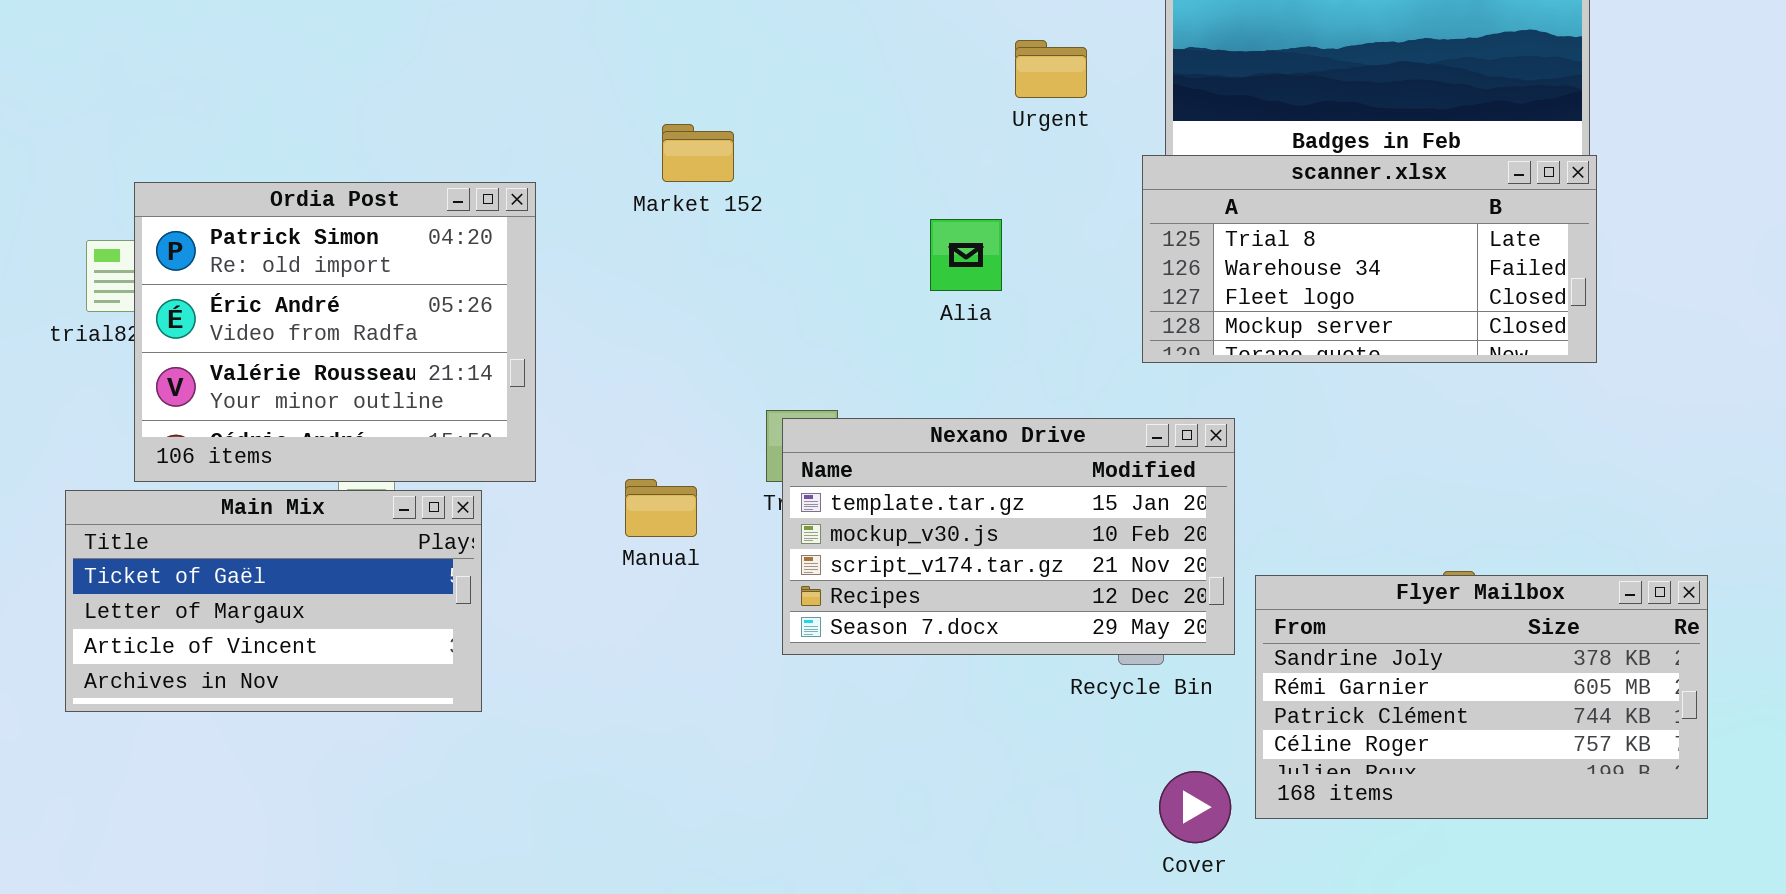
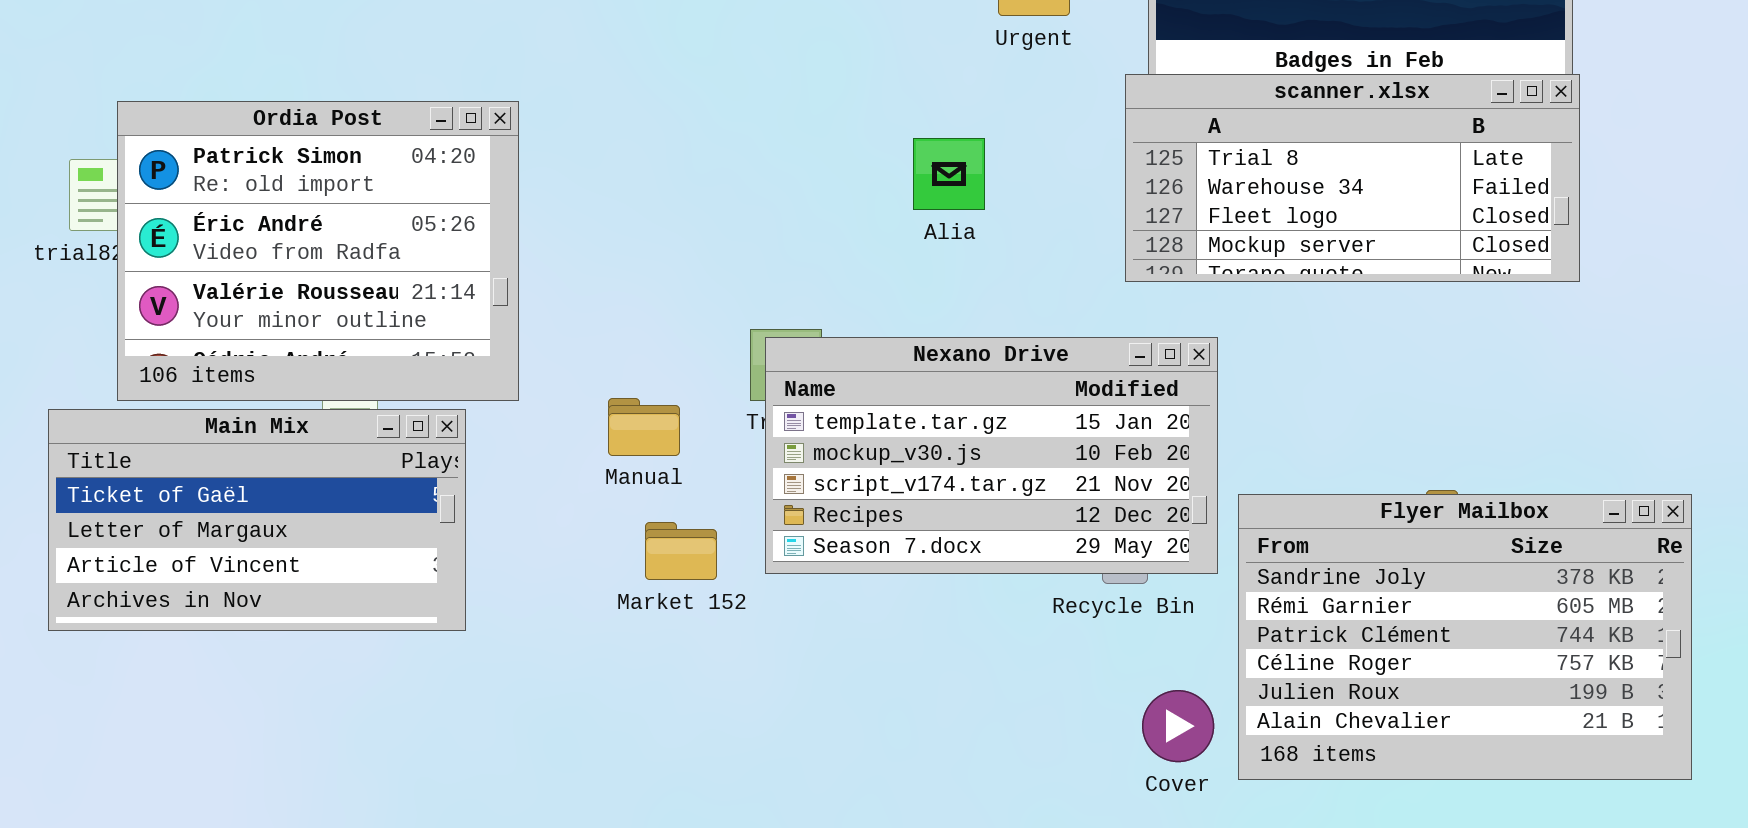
Market 152: [662,124,734,182] -> [645,522,717,580], moved
Flyer Mailbox: [1255,575,1708,819] -> [1238,494,1692,780], resized

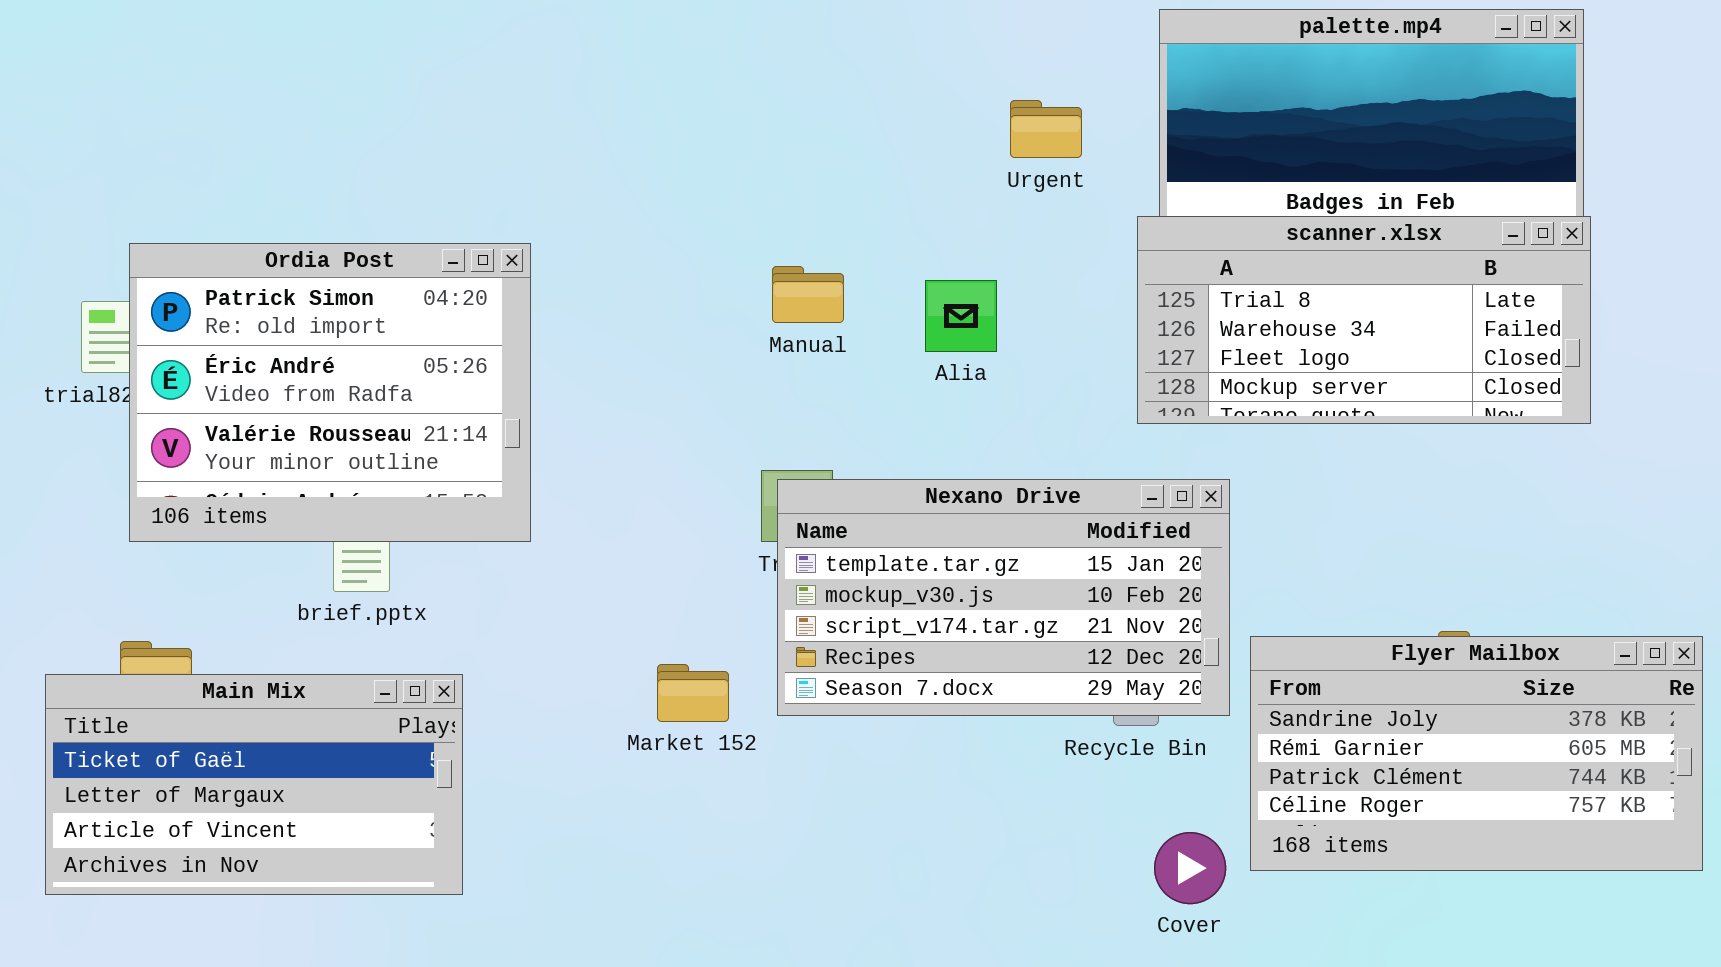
Manual: [608,398,680,456] -> [772,266,844,323], moved
Main Mix: [48,409,466,631] -> [45,674,463,895], moved
Flyer Mailbox: [1238,494,1692,780] -> [1250,636,1703,871], resized

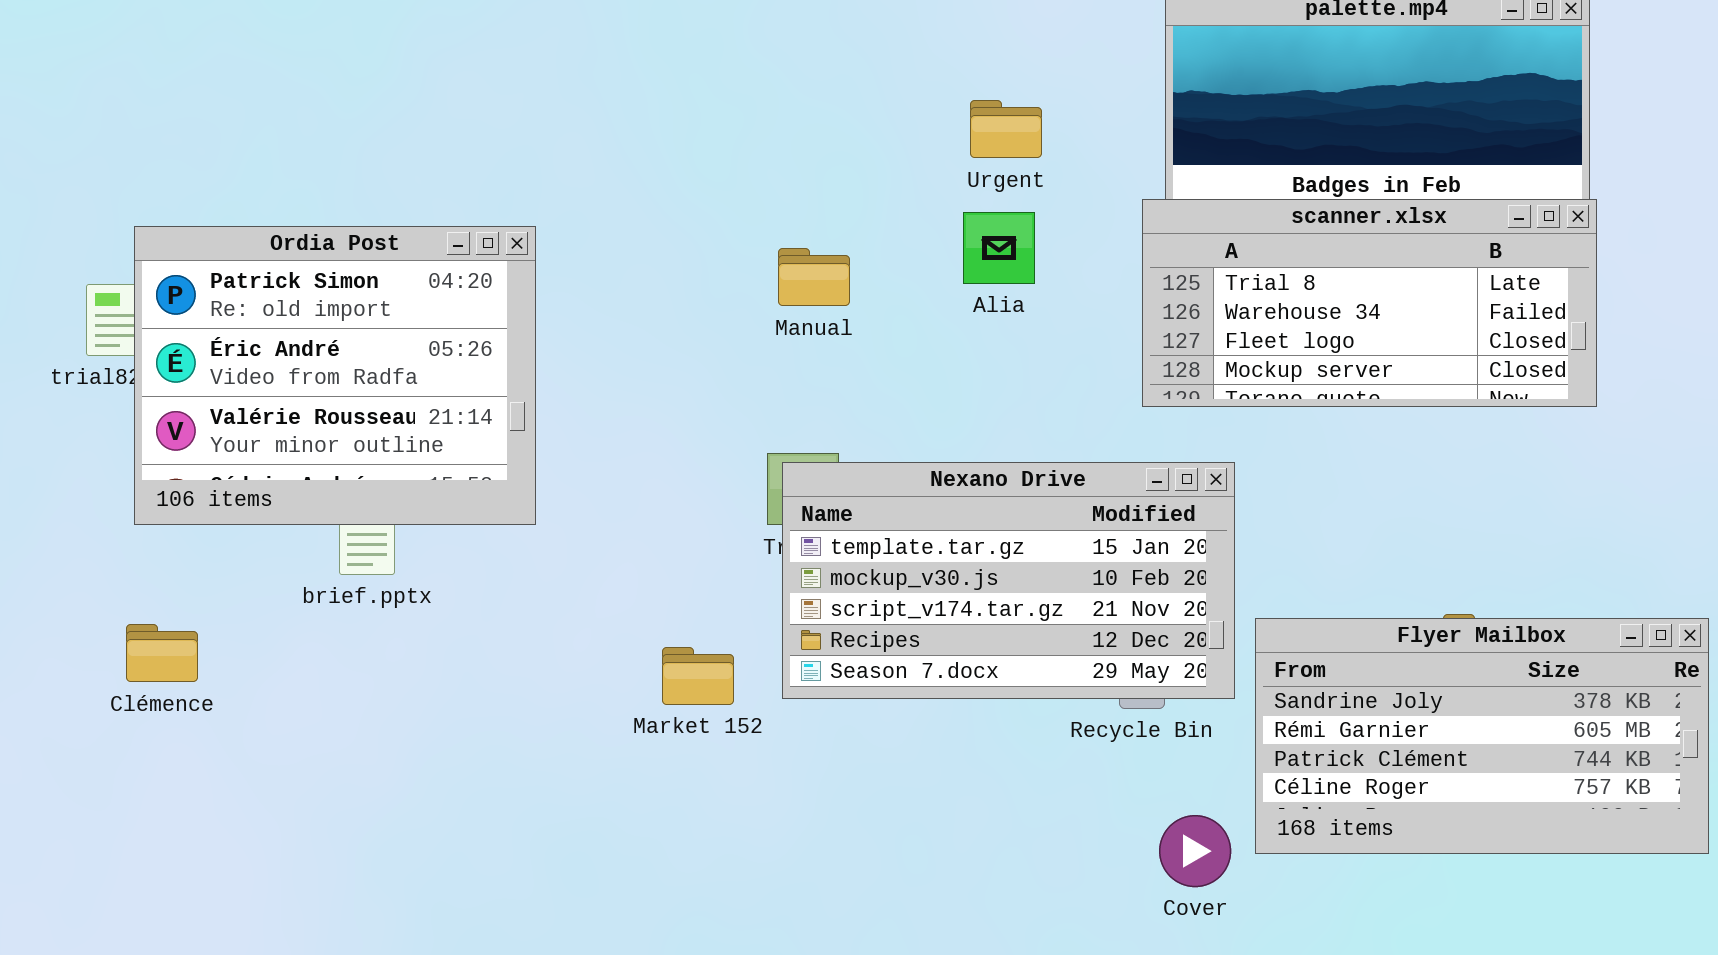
Urgent: [1010,100,1082,158] -> [970,100,1042,158], moved
Alia: [925,280,997,352] -> [963,212,1035,284], moved
Main Mix: [45,674,463,895] -> none, closed

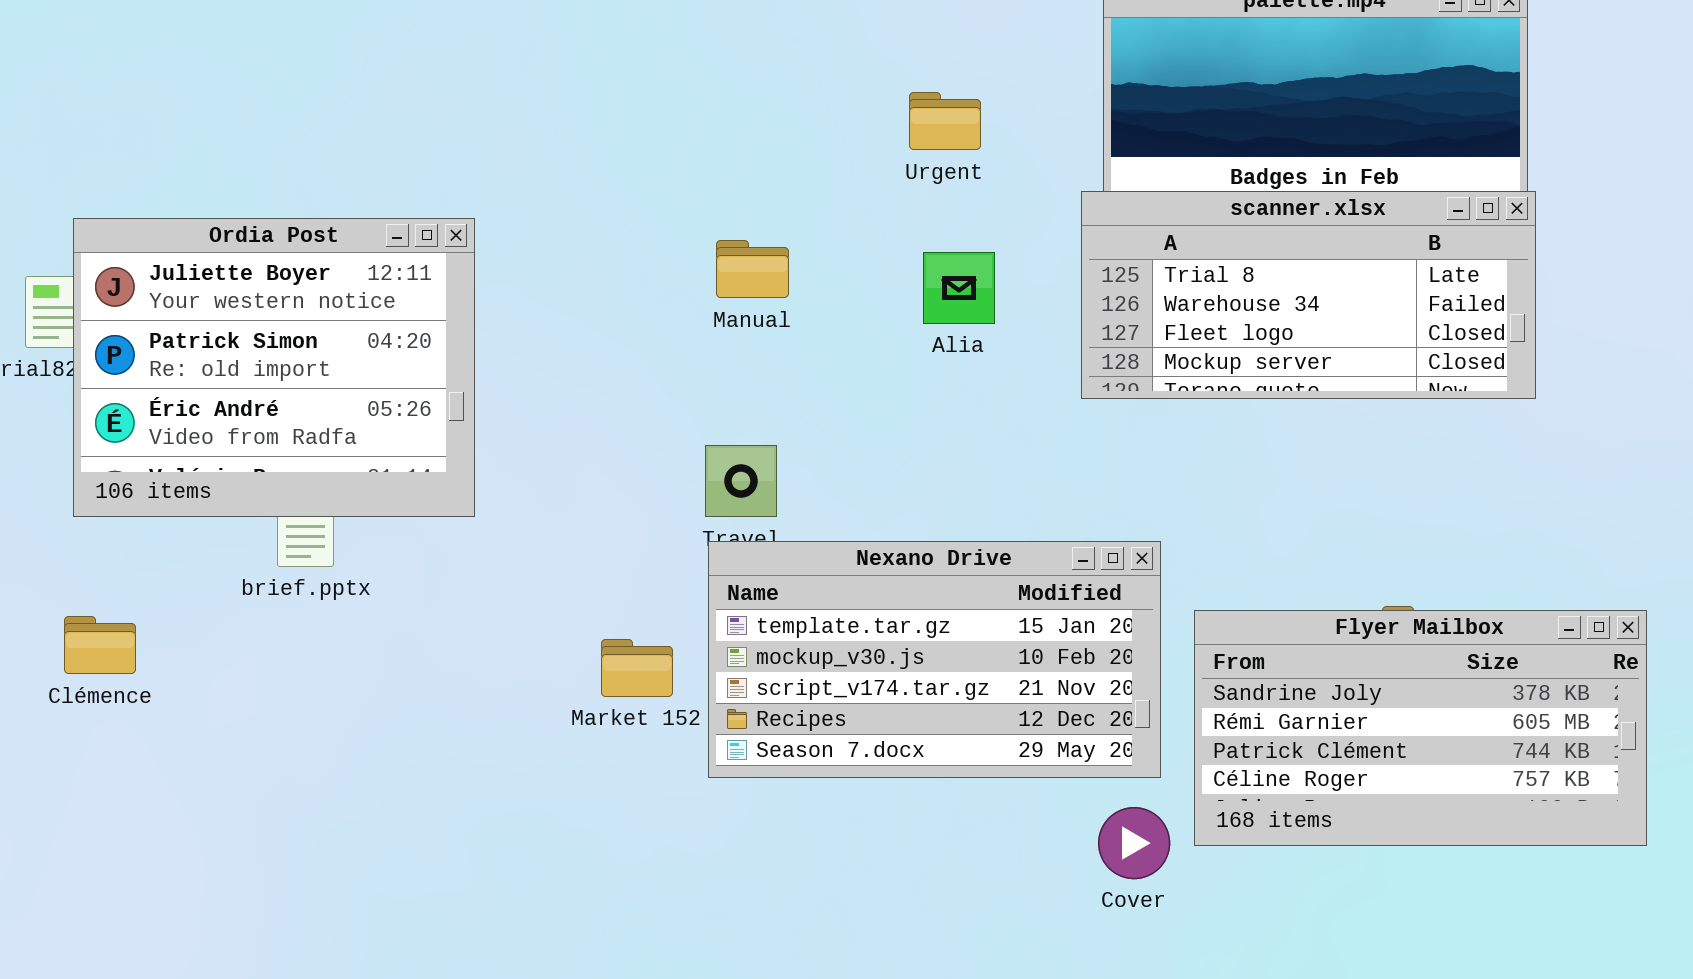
Alia: [963,212,1035,284] -> [923,252,995,324], moved
Ordia Post: [134,226,536,525] -> [73,218,475,517], scrolled up 1 row
Nexano Drive: [782,462,1235,699] -> [708,541,1161,778], moved

